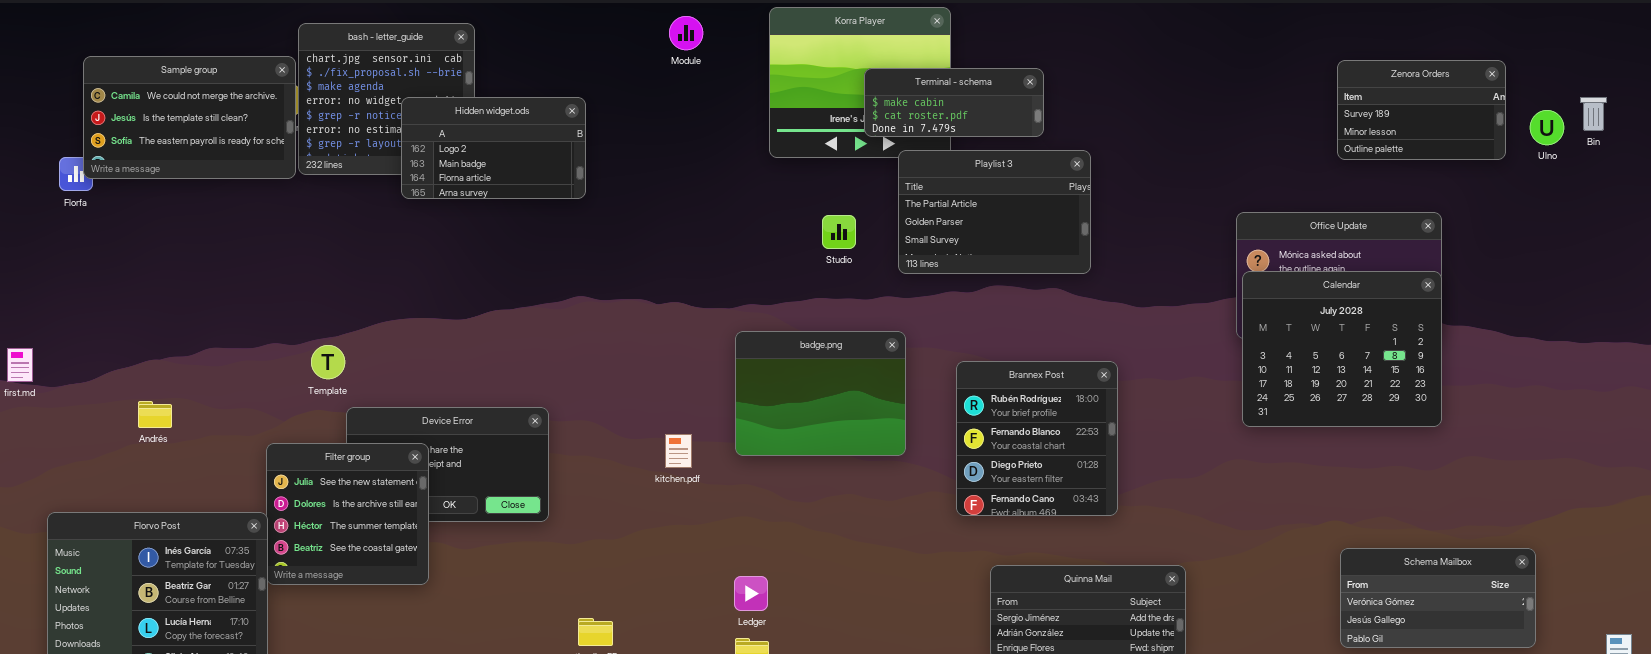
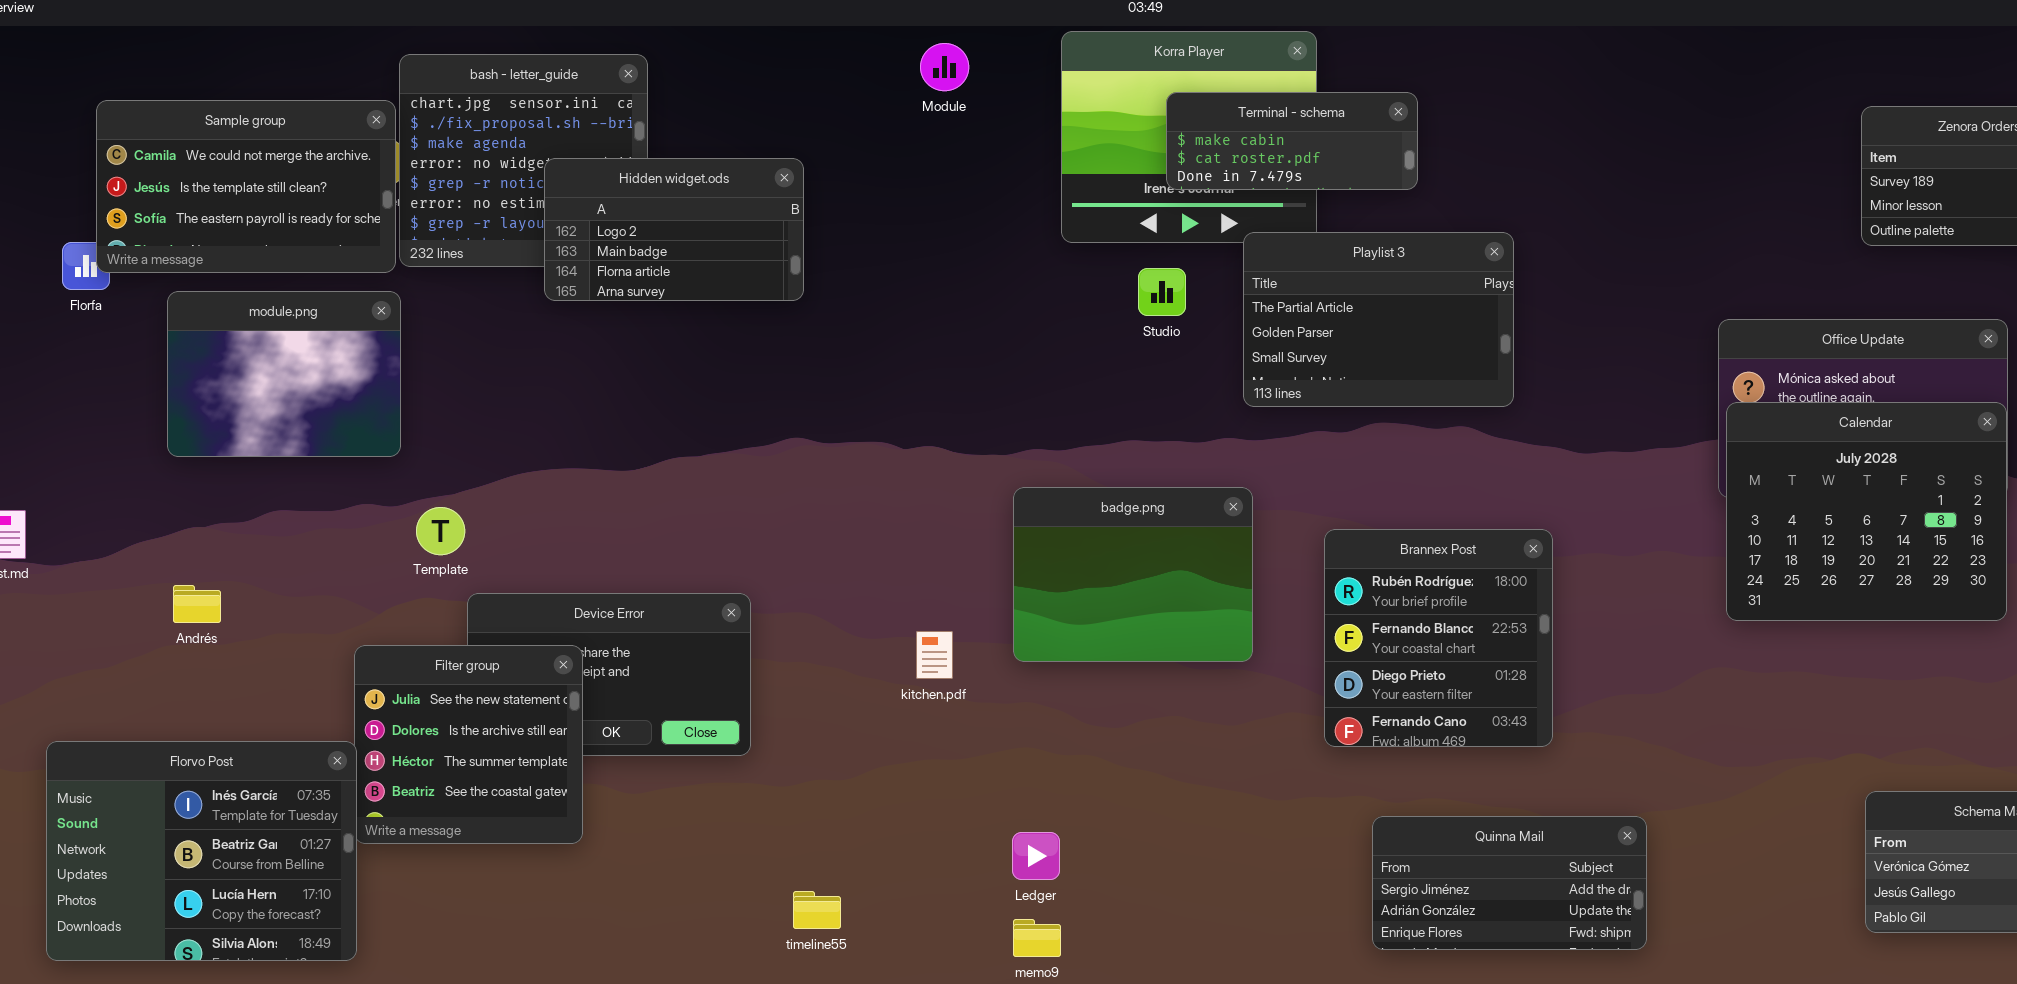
Terminal - schema: [864,68,1044,137] -> [1166,92,1418,190], moved
module.png: none -> [167,291,401,457], opened
Studio: [822,215,856,249] -> [1138,268,1186,316], moved

